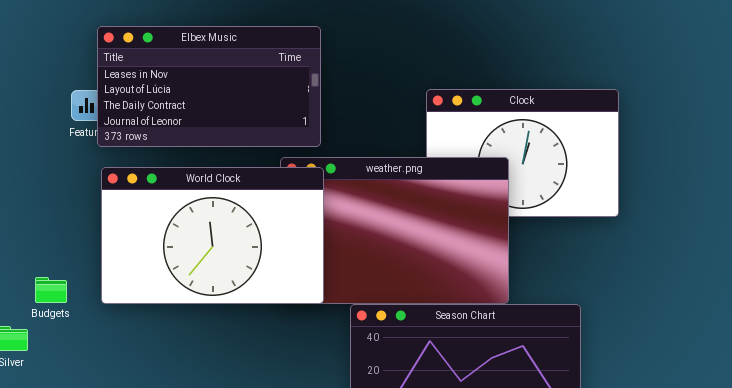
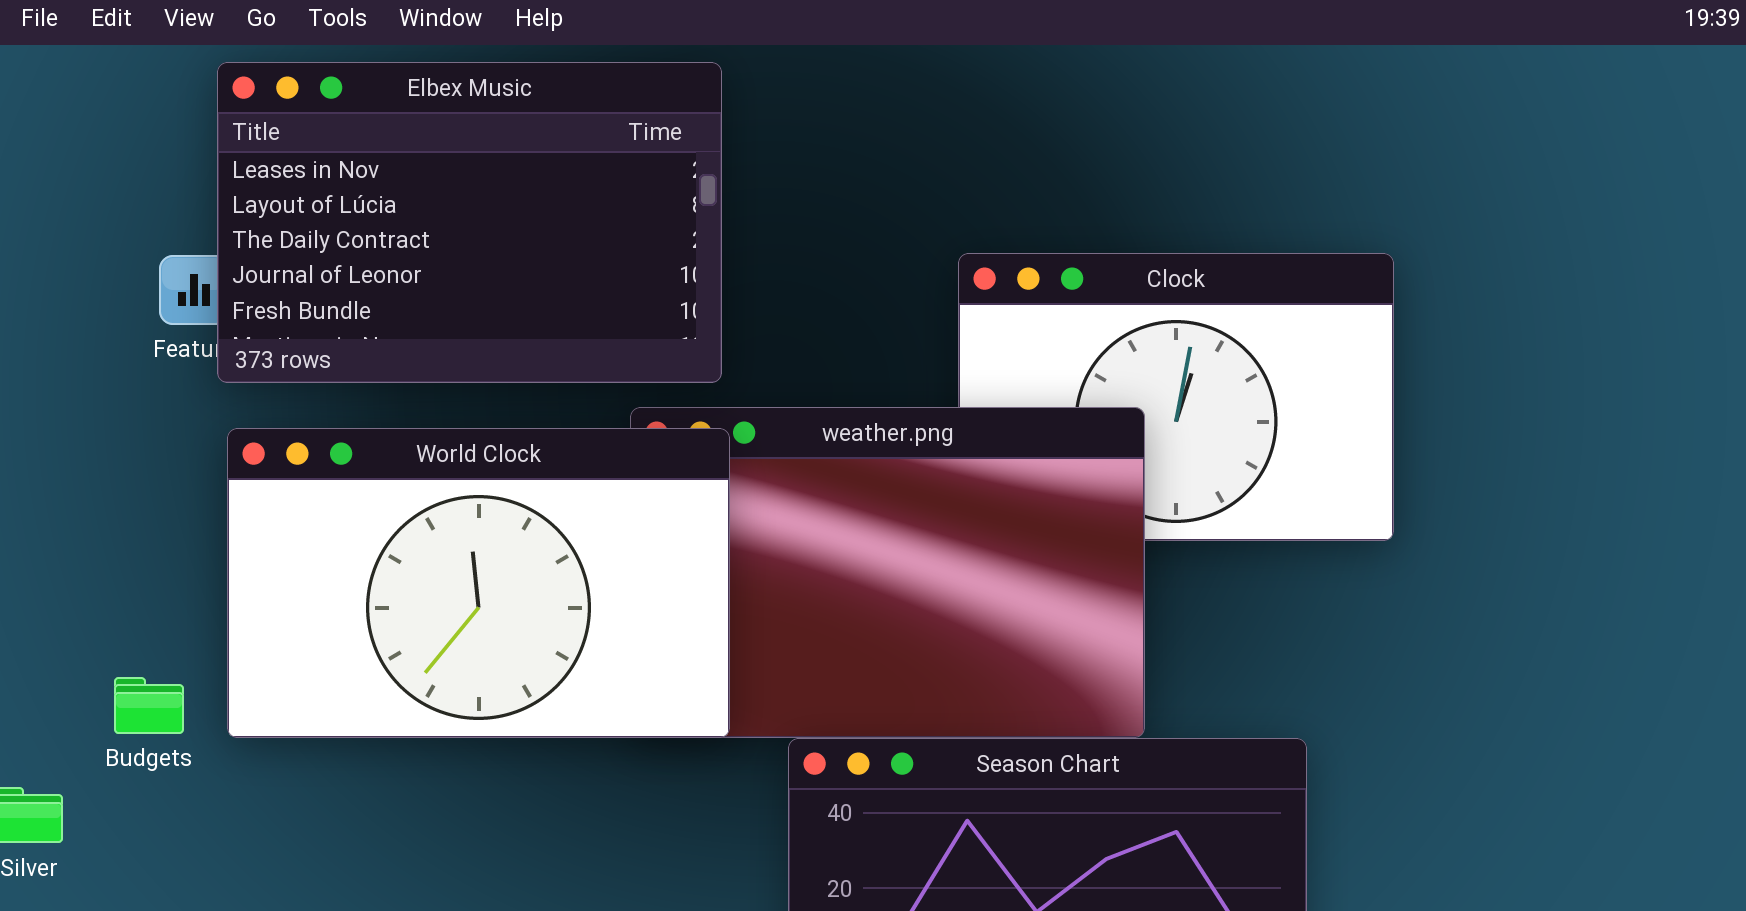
Elbex Music: [97,26,321,147] -> [217,62,722,383], resized
Budgets: [35,277,67,303] -> [114,677,184,734], moved

